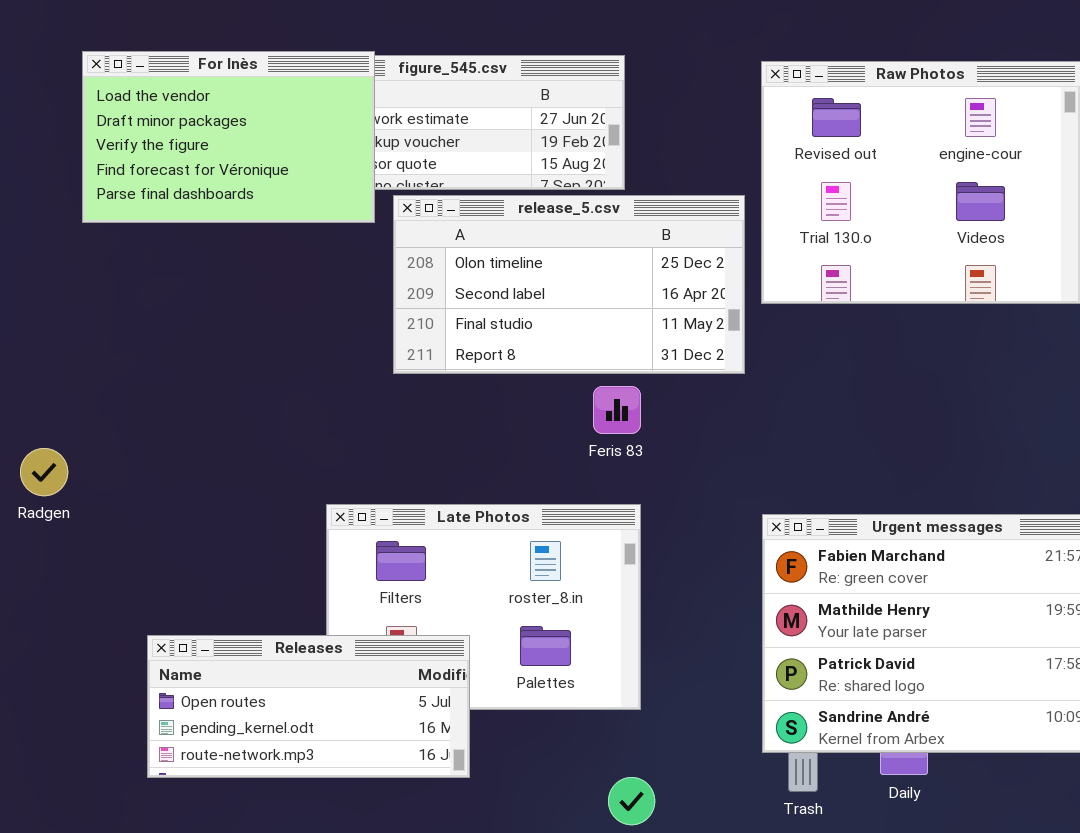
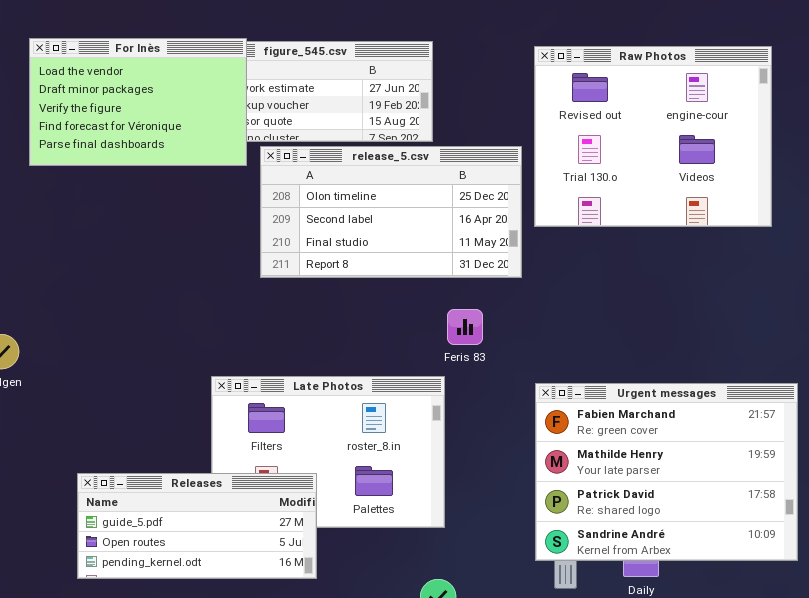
Feris 83: [593,386,641,434] -> [447,309,483,345], moved
Releases: [147,635,470,778] -> [77,473,317,579], scrolled up 1 row

